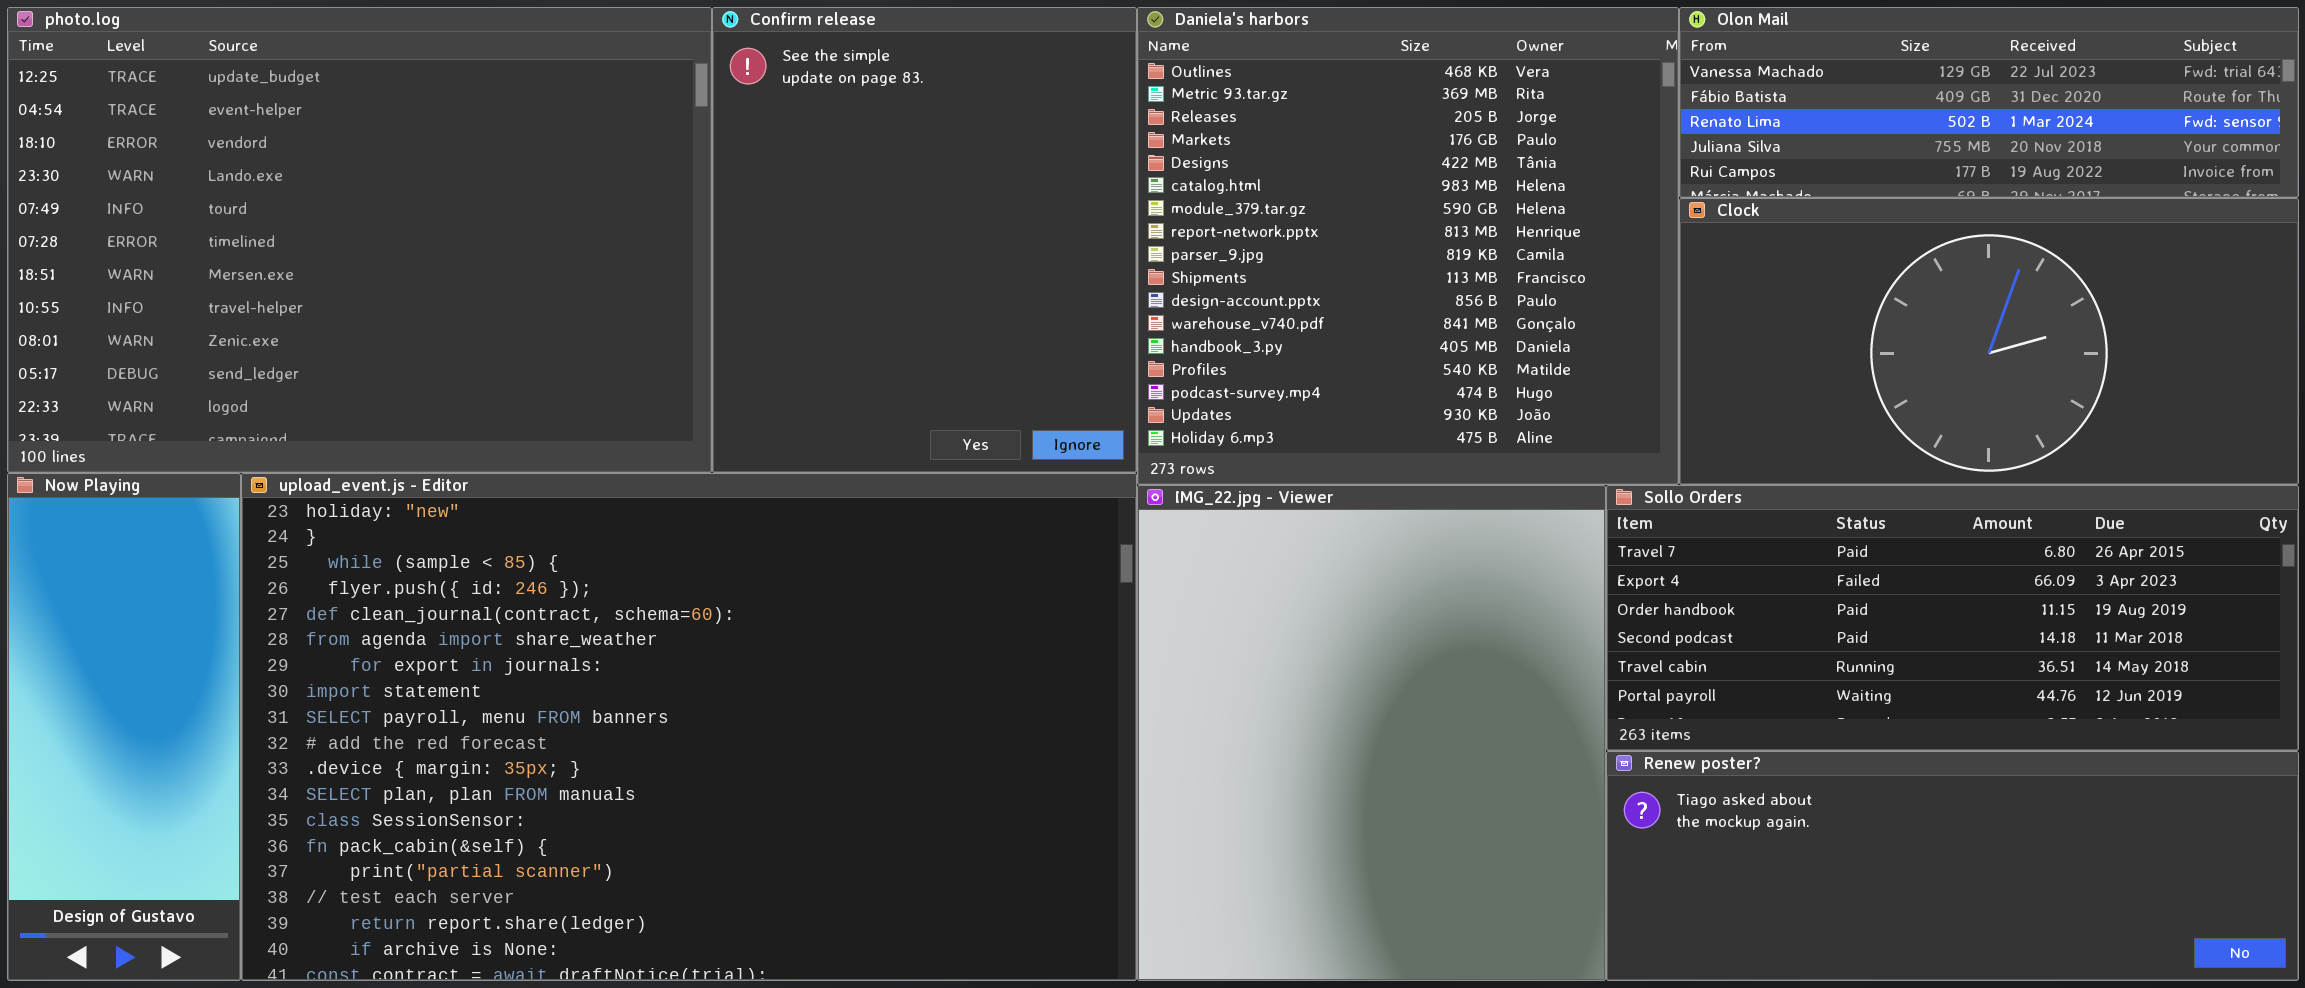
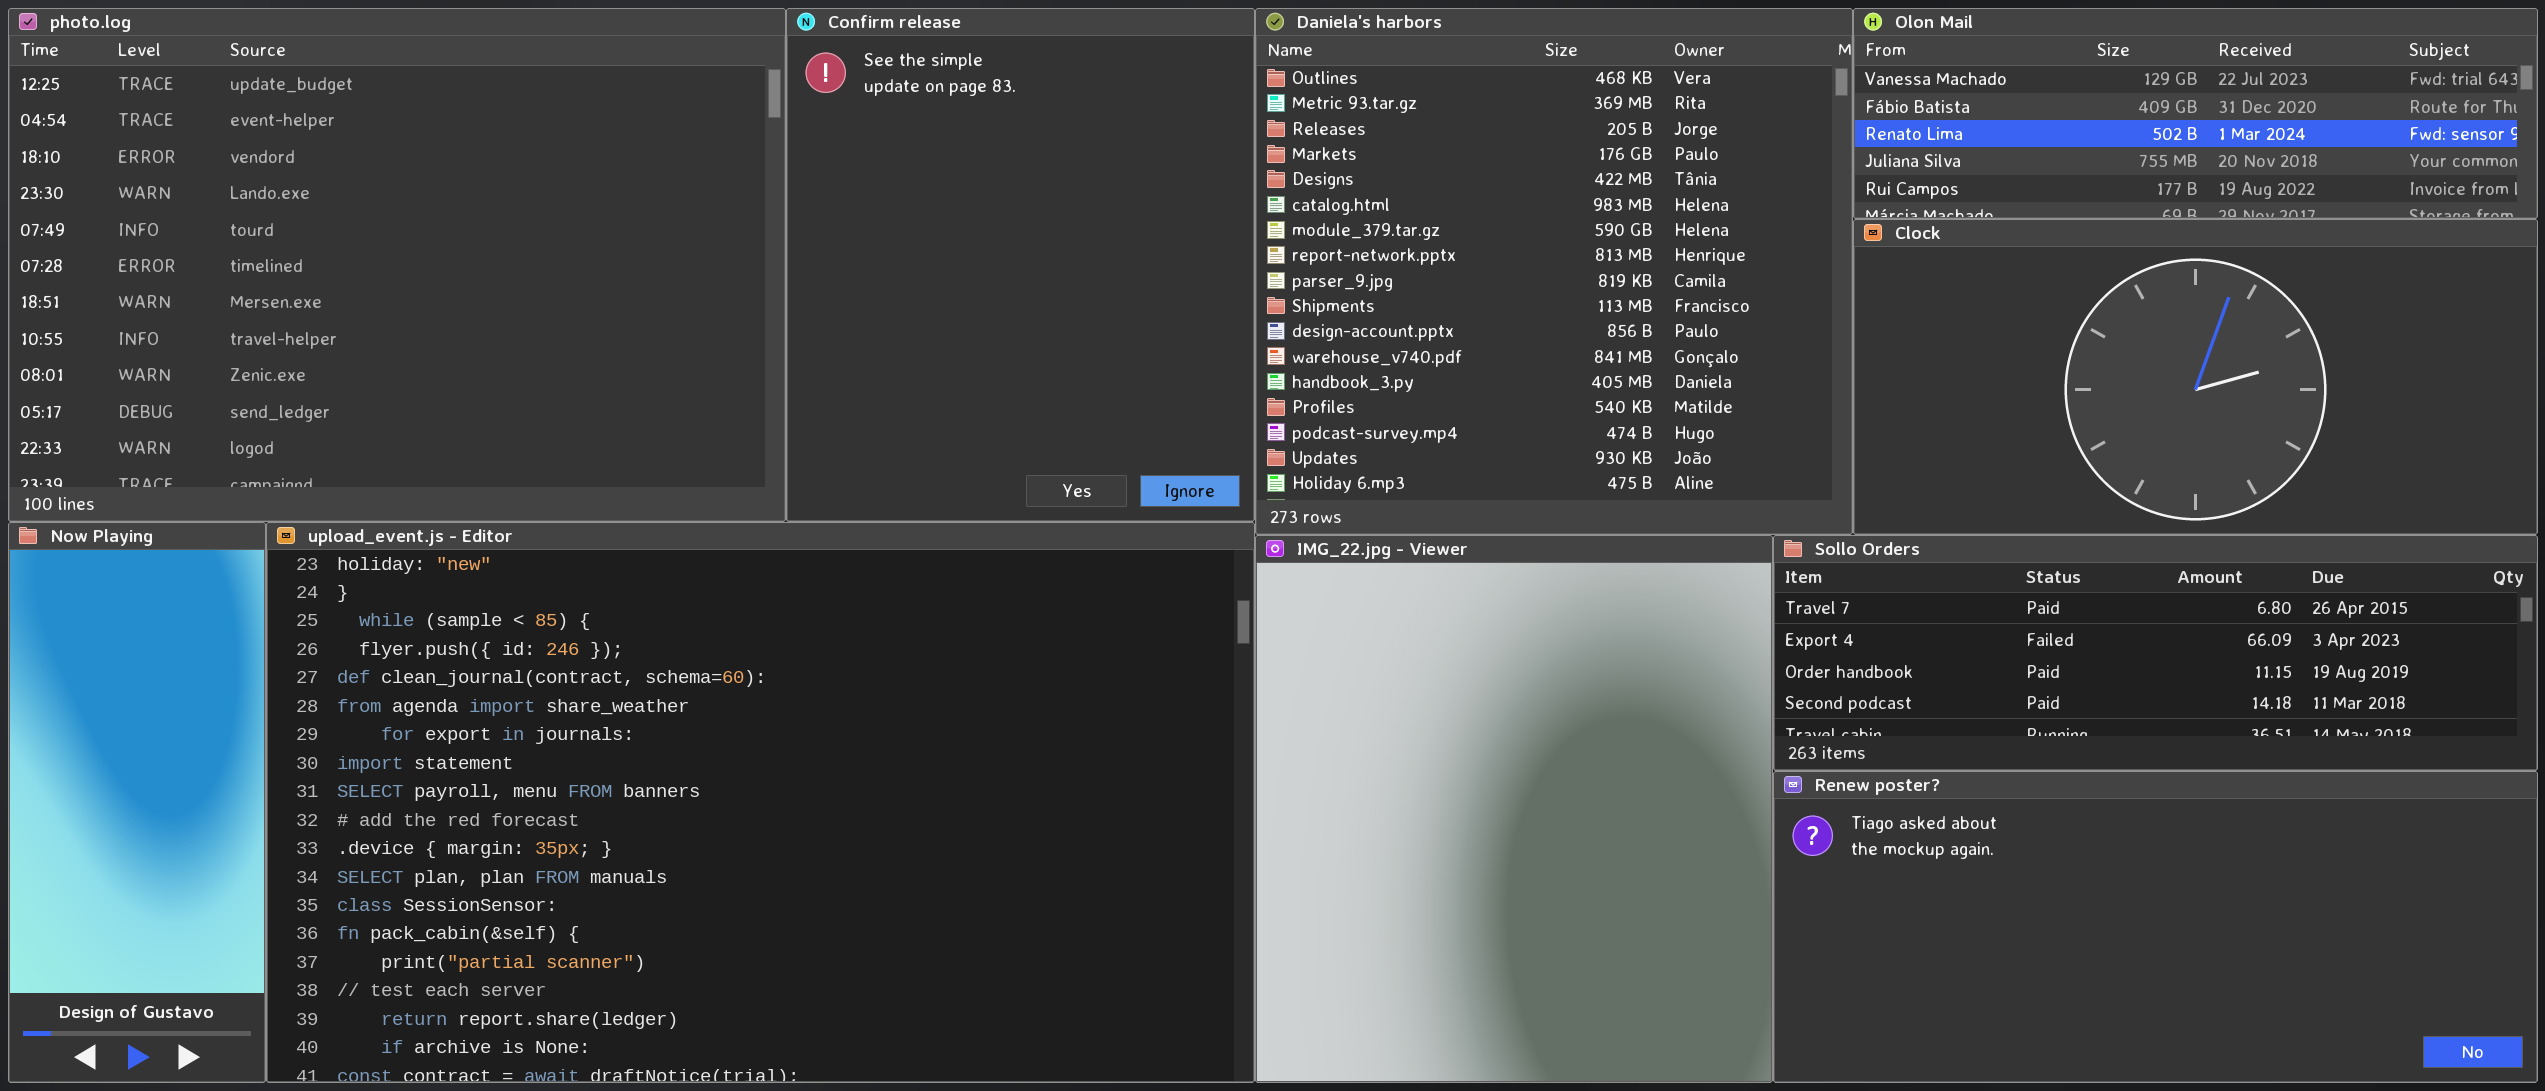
Sollo Orders: [1606,485,2299,751] -> [1773,535,2538,771], resized
Renew poster?: [1606,751,2299,981] -> [1773,771,2538,1083], resized

